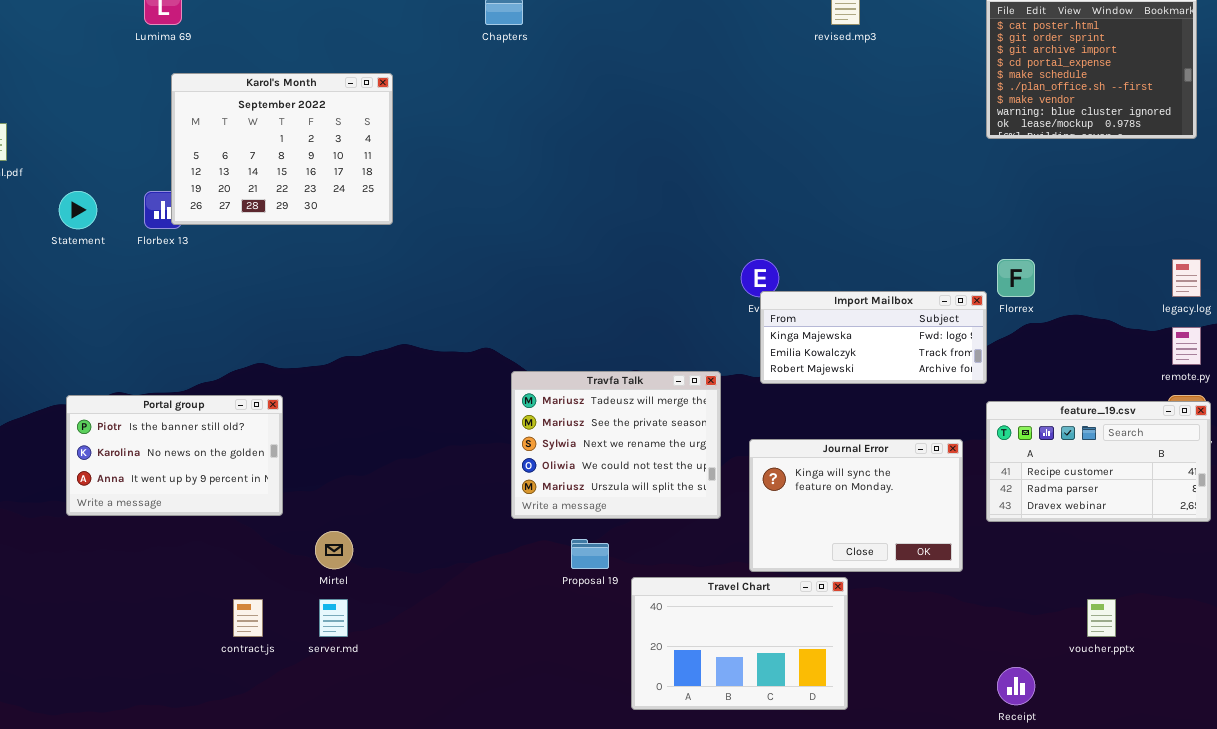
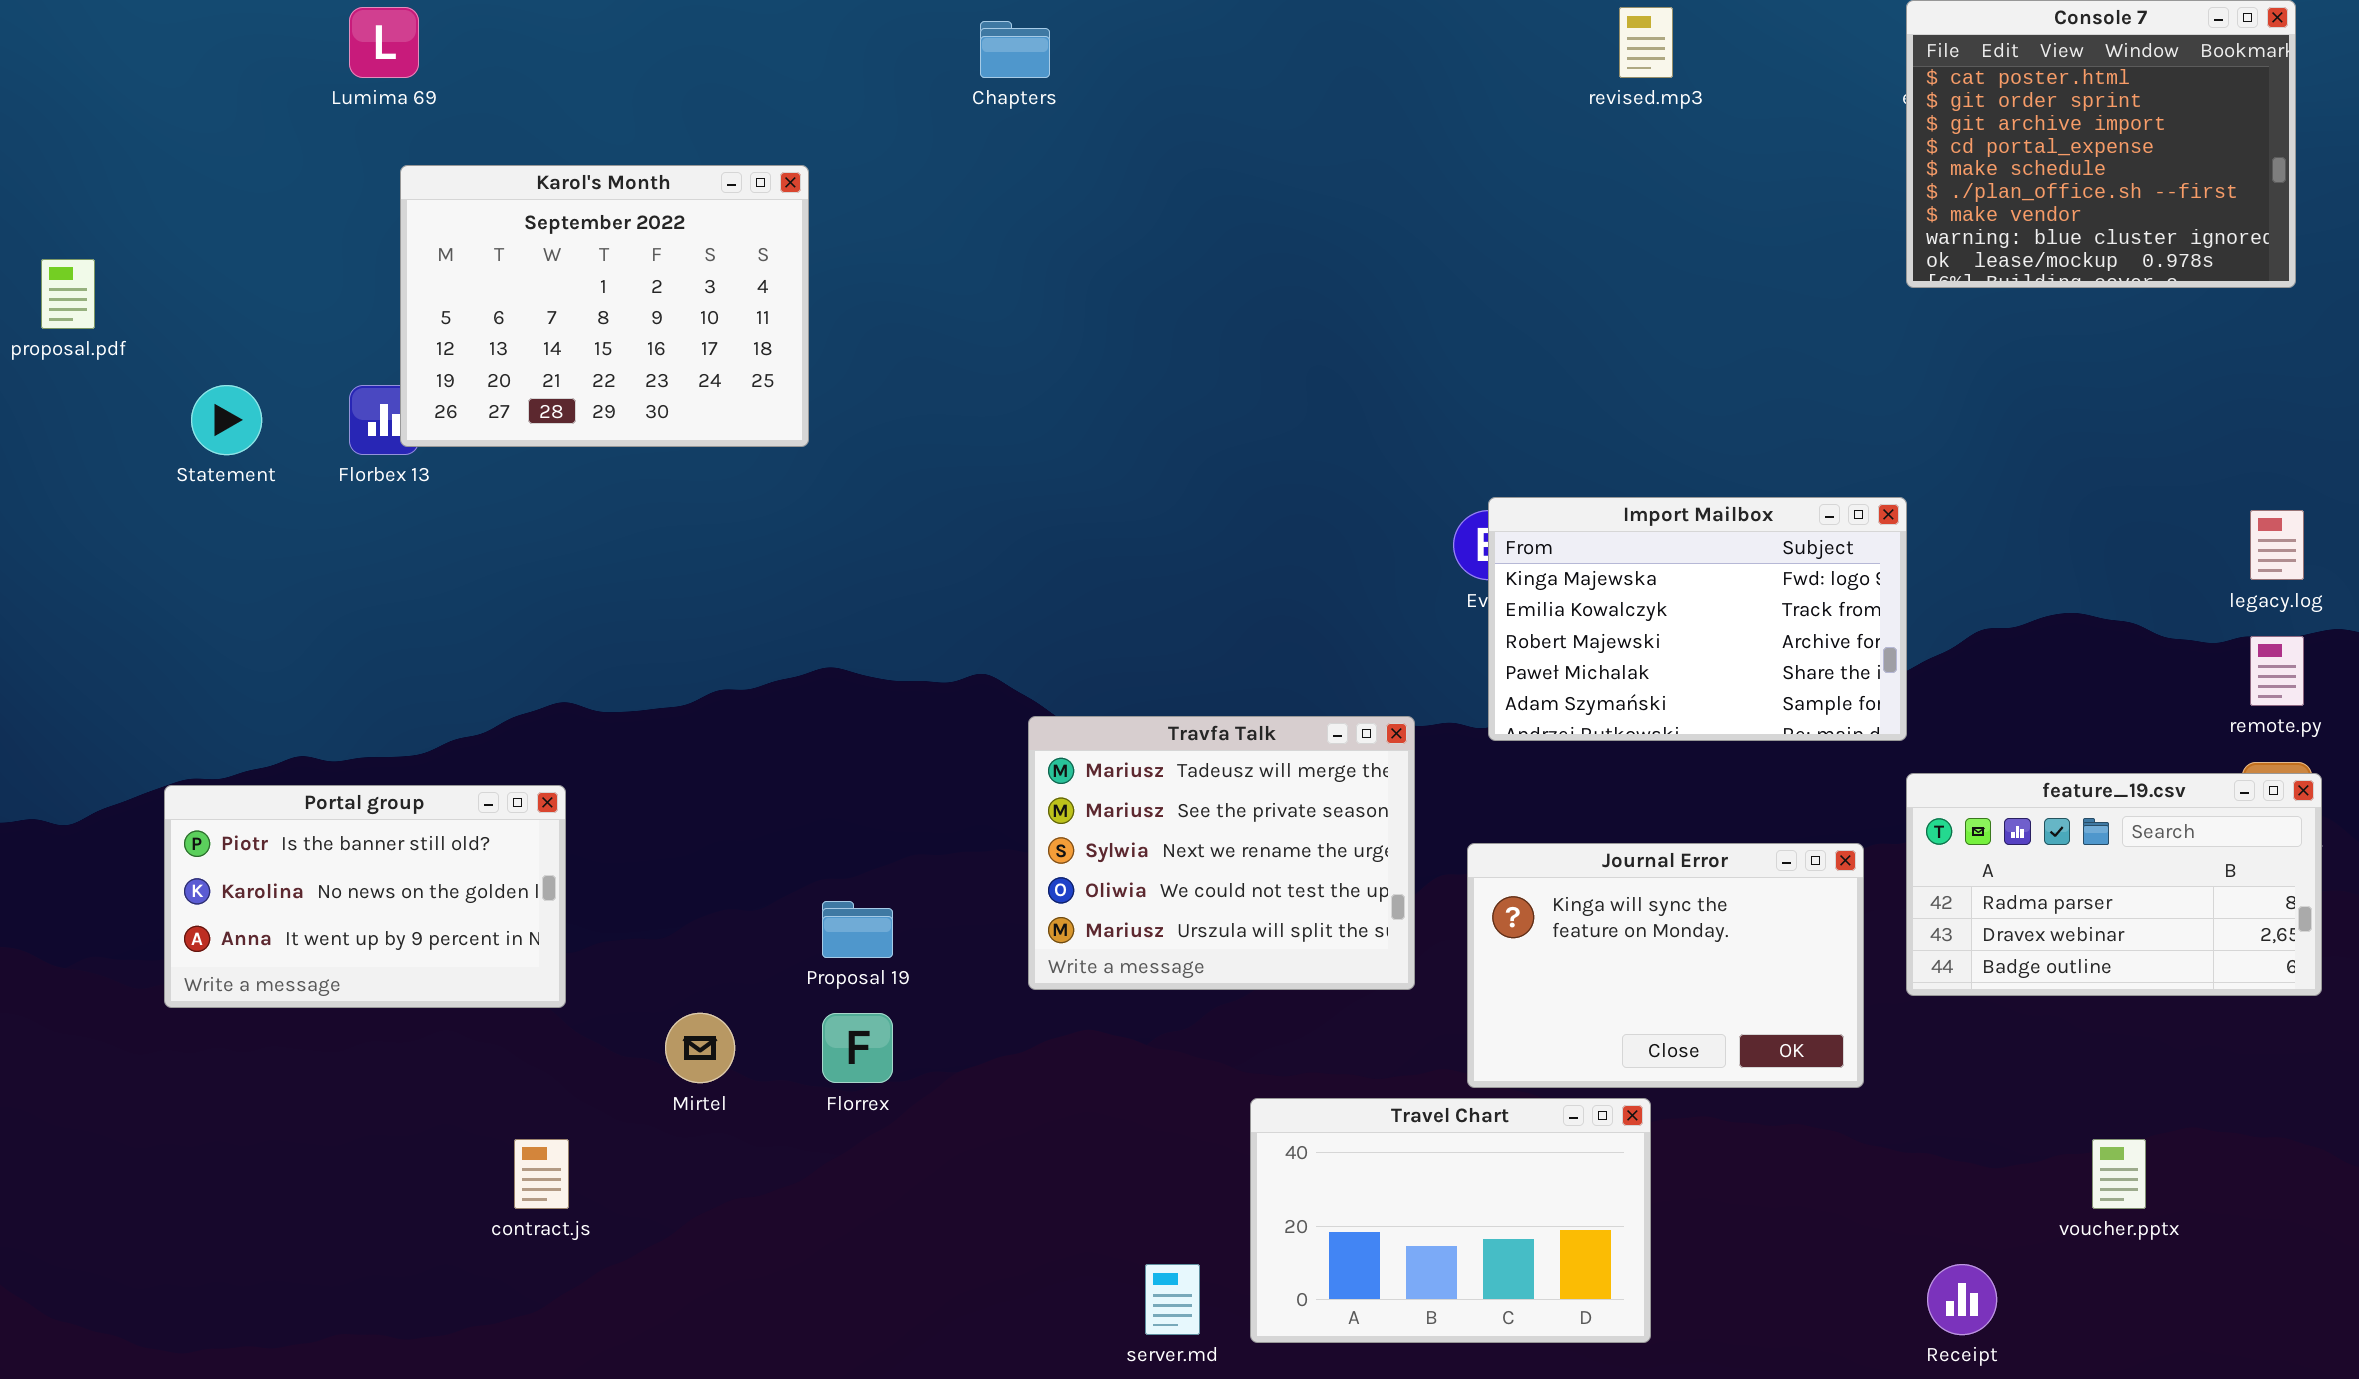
Florrex: [997,259,1035,297] -> [822,1013,893,1083], moved
Import Mailbox: [760,291,987,384] -> [1488,497,1907,741], resized
Portal group: [66,395,283,516] -> [164,785,566,1008], moved
feature_19.csv: [986,401,1211,522] -> [1906,773,2322,996], scrolled down 1 row
Proposal 19: [571,539,609,569] -> [822,901,893,958], moved
server.md: [319,599,348,637] -> [1145,1264,1200,1335], moved

